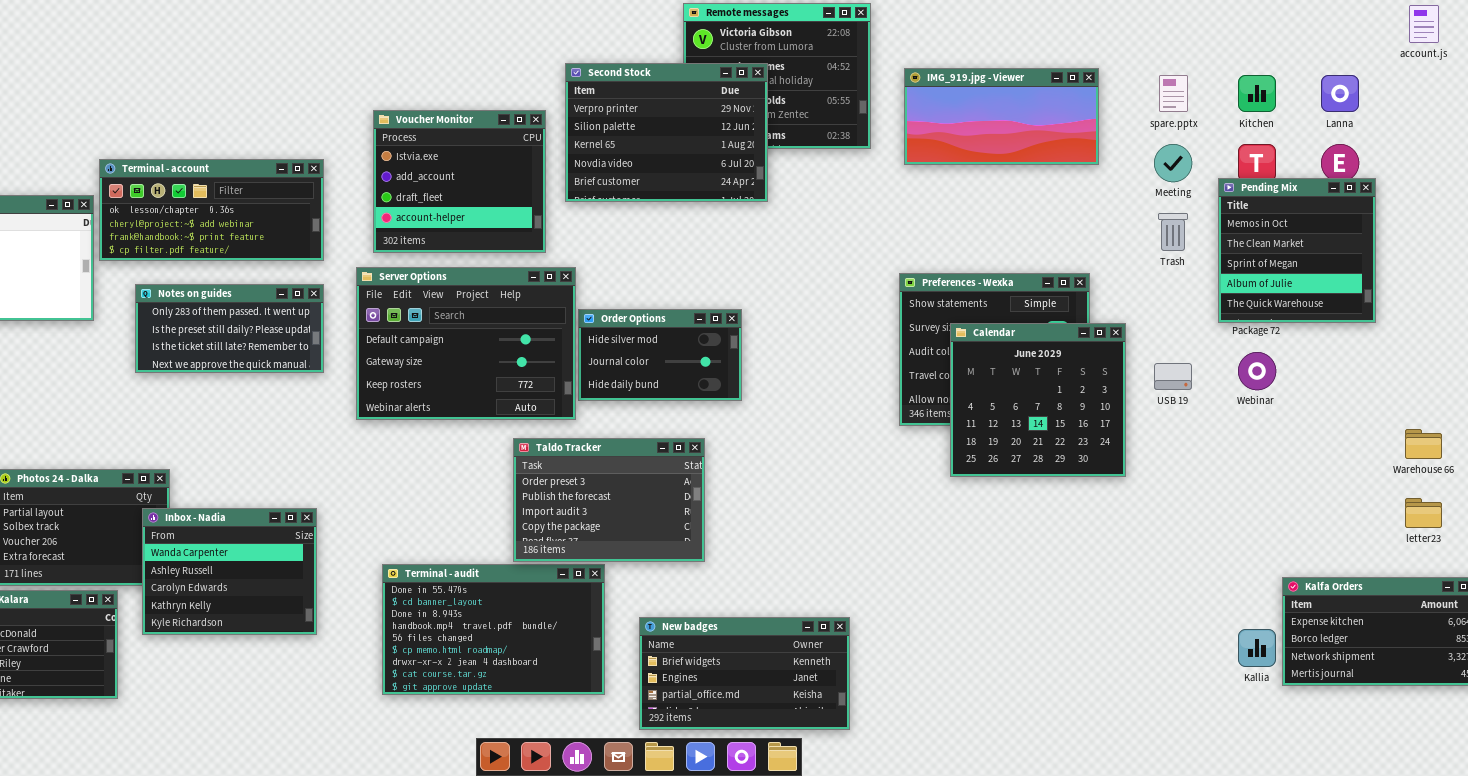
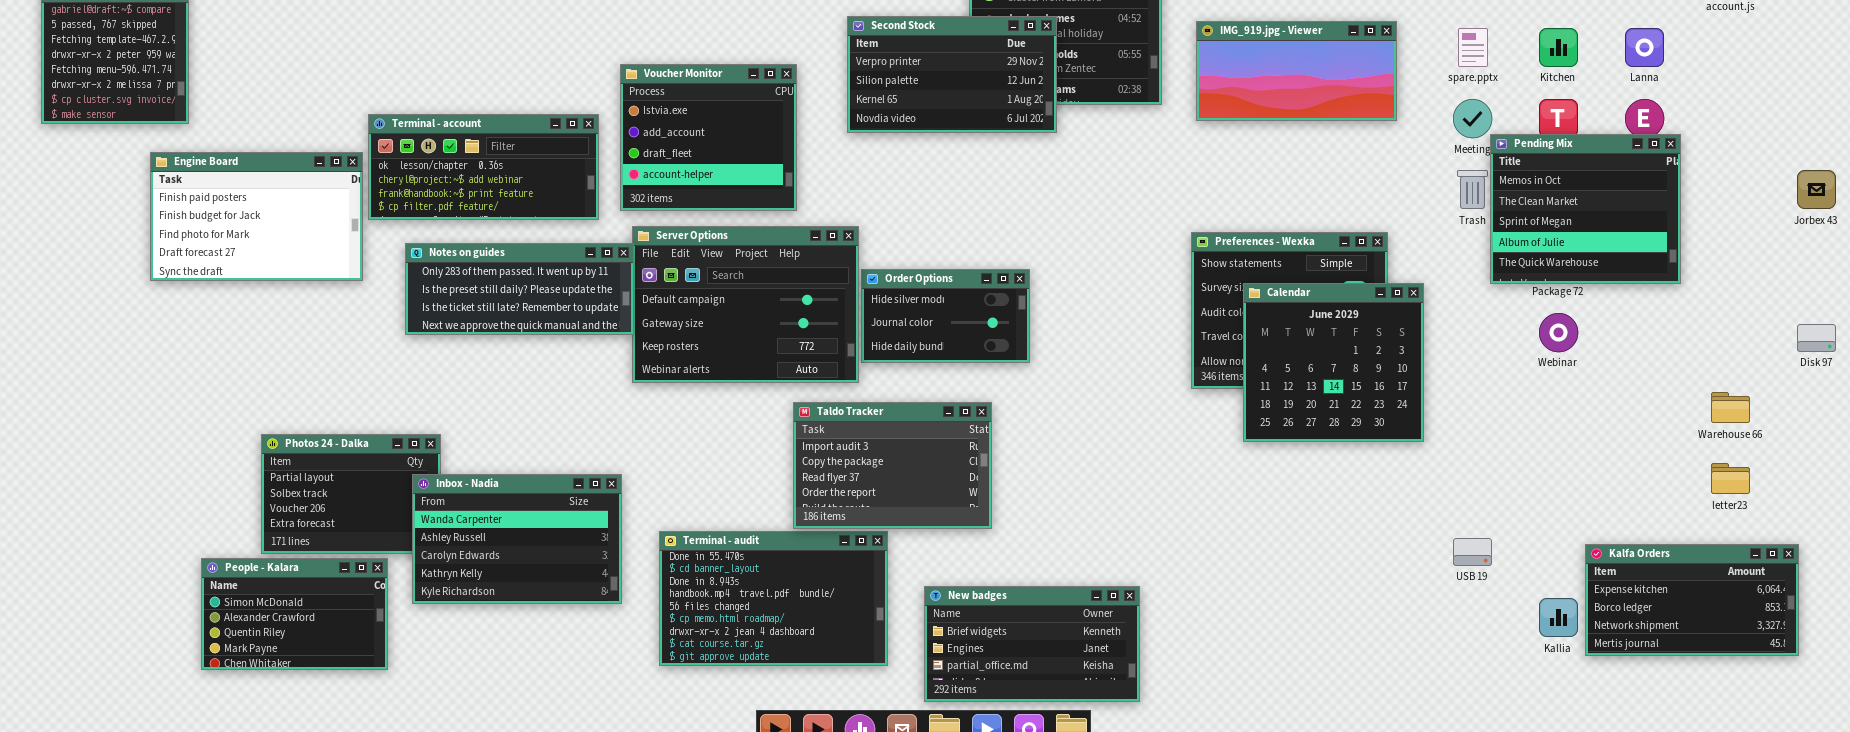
Second Stock: [565,63,768,202] -> [847,16,1057,133], resized
Voucher Monitor: [373,110,546,253] -> [620,64,797,211], moved
Pending Mix: [1218,178,1376,323] -> [1490,134,1681,284], resized
Notes on guides: [135,284,324,373] -> [405,243,634,335], resized
USB 19: [1154,363,1192,390] -> [1453,538,1492,566], moved
Taldo Tracker: [513,438,705,562] -> [793,402,992,529], scrolled down 2 rows
Inbox - Nadia: [142,508,317,635] -> [412,474,622,604], resized

